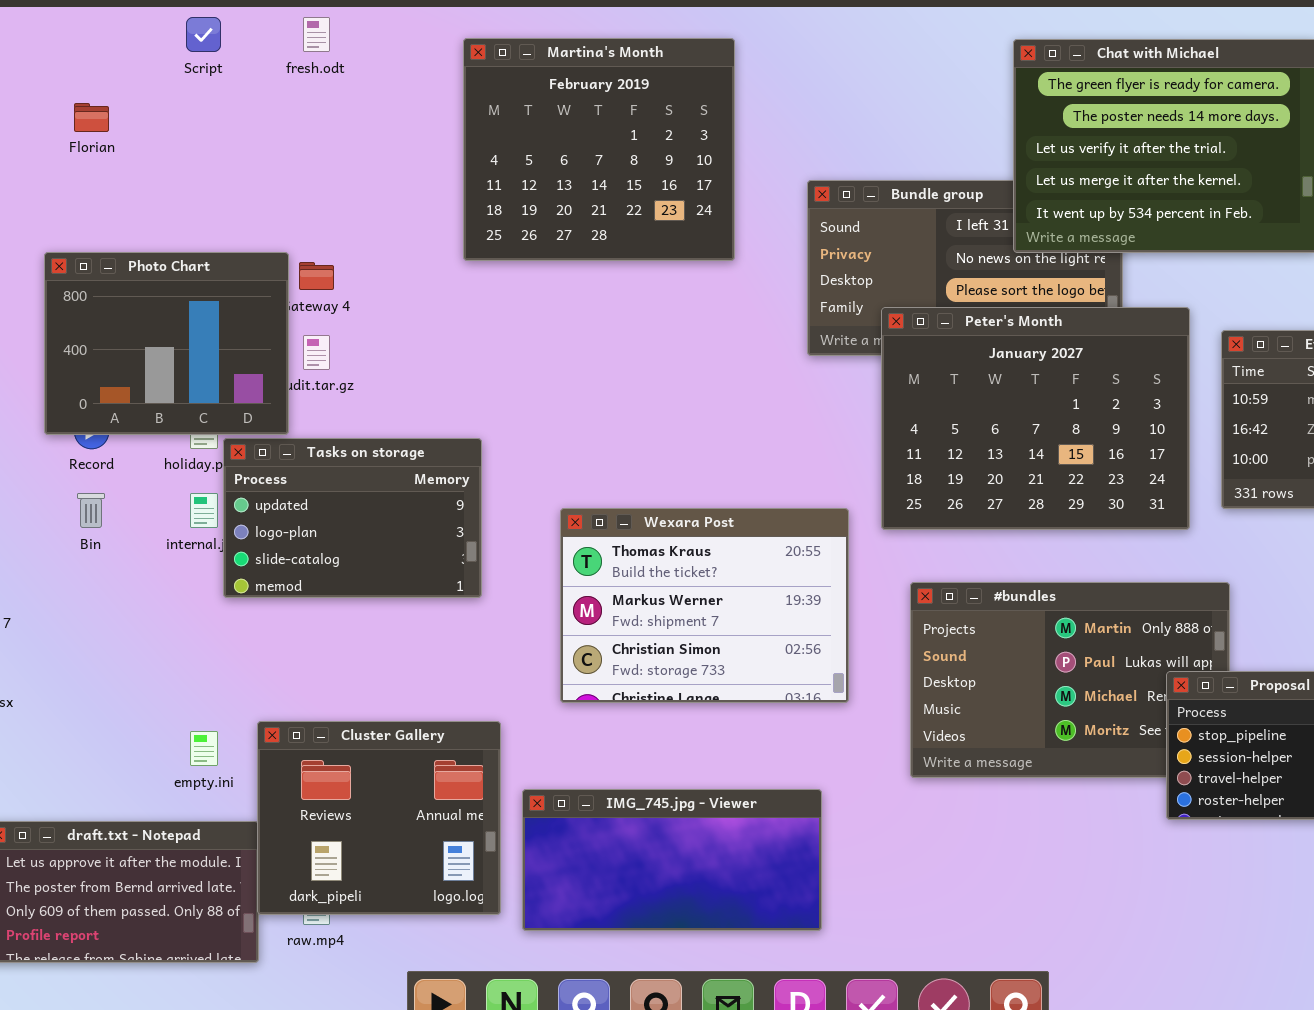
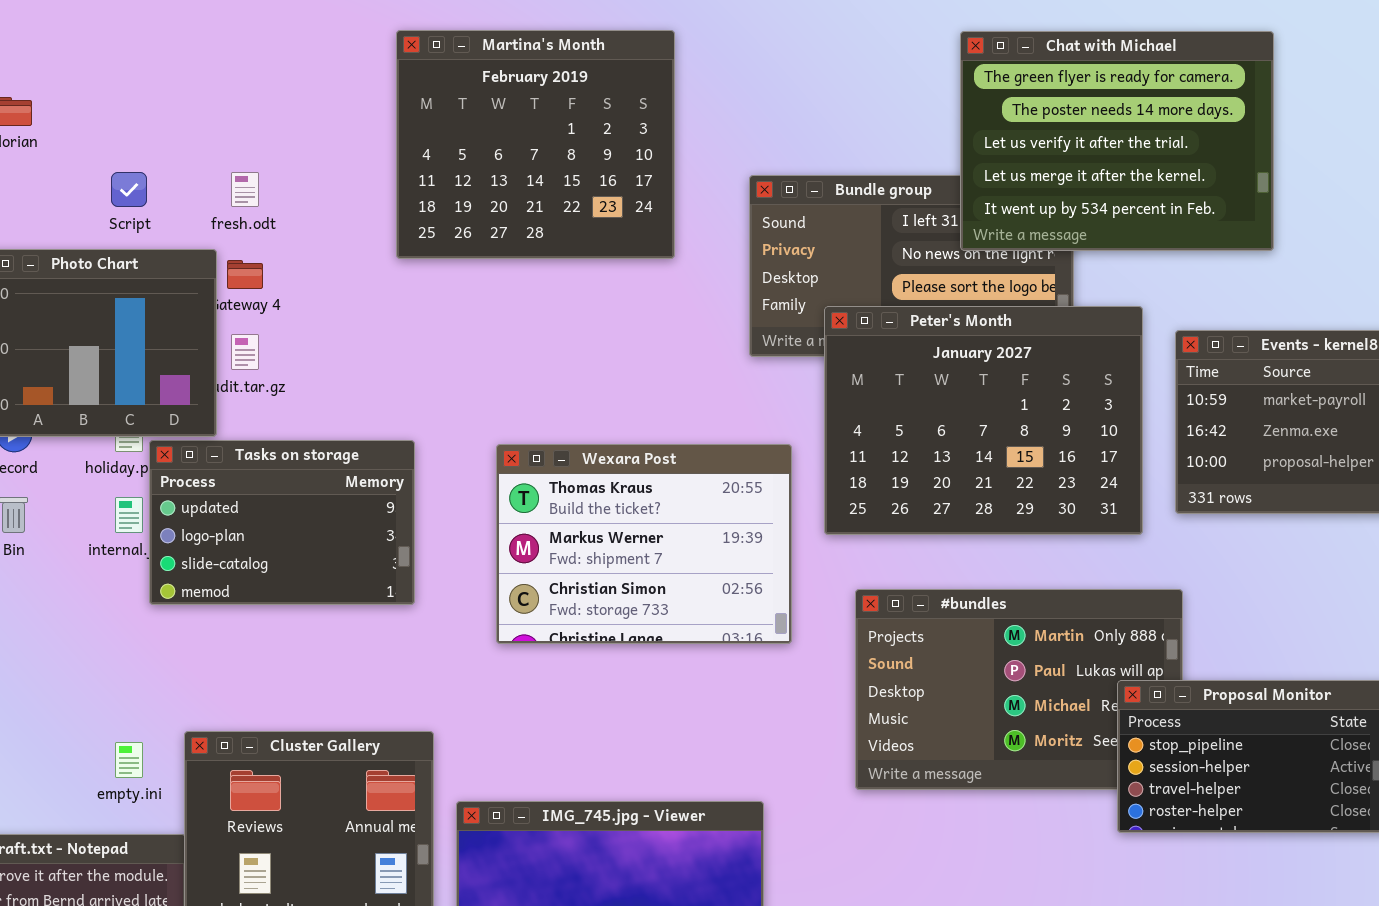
Script: [186,17,221,52] -> [111,172,147,207], moved
fresh.odt: [303,17,330,52] -> [231,172,259,207], moved
Wexara Post: [560,508,849,703] -> [496,444,792,644], moved

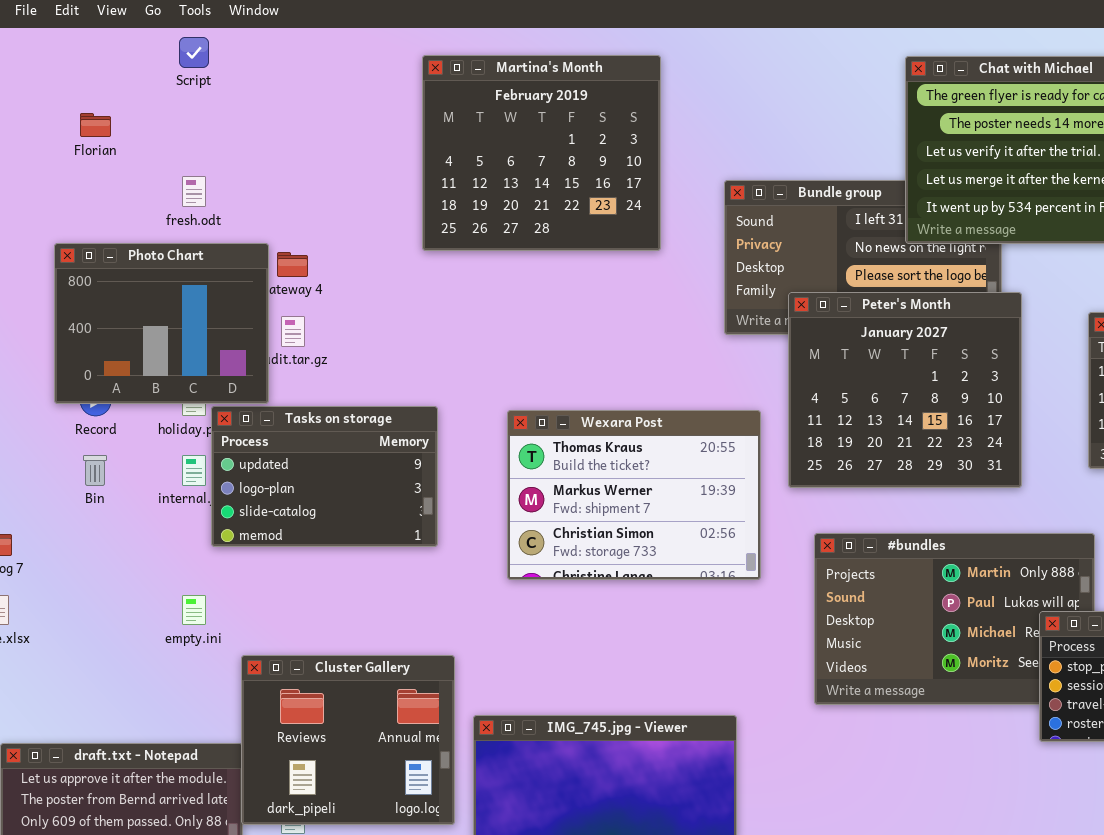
Script: [111,172,147,207] -> [179,37,209,68], moved
fresh.odt: [231,172,259,207] -> [182,176,206,207], moved
Peter's Month: [824,306,1143,535] -> [788,292,1022,488], resized
empty.ini: [115,742,143,778] -> [182,595,206,625], moved

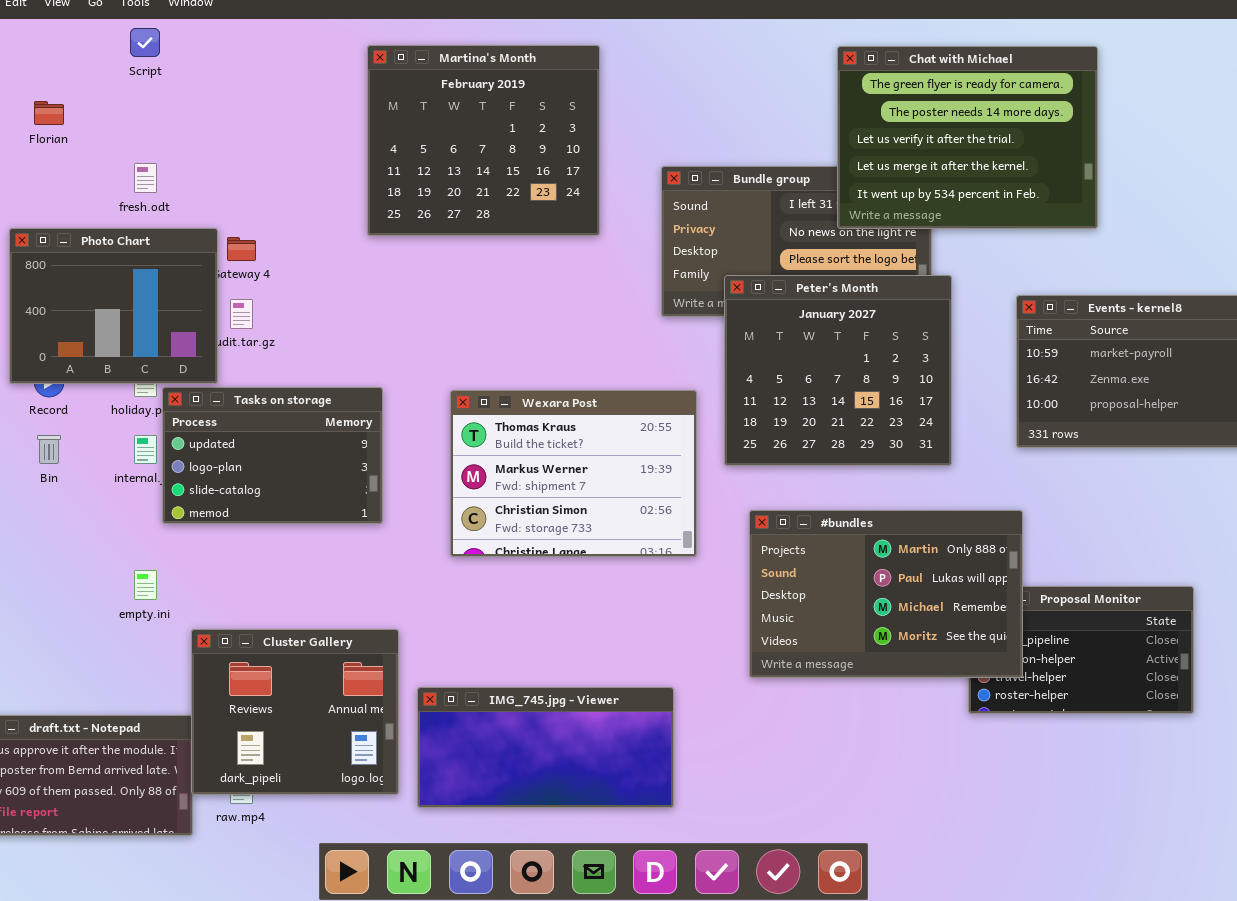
#bundles: [814,533,1095,705] -> [749,510,1023,678], raised

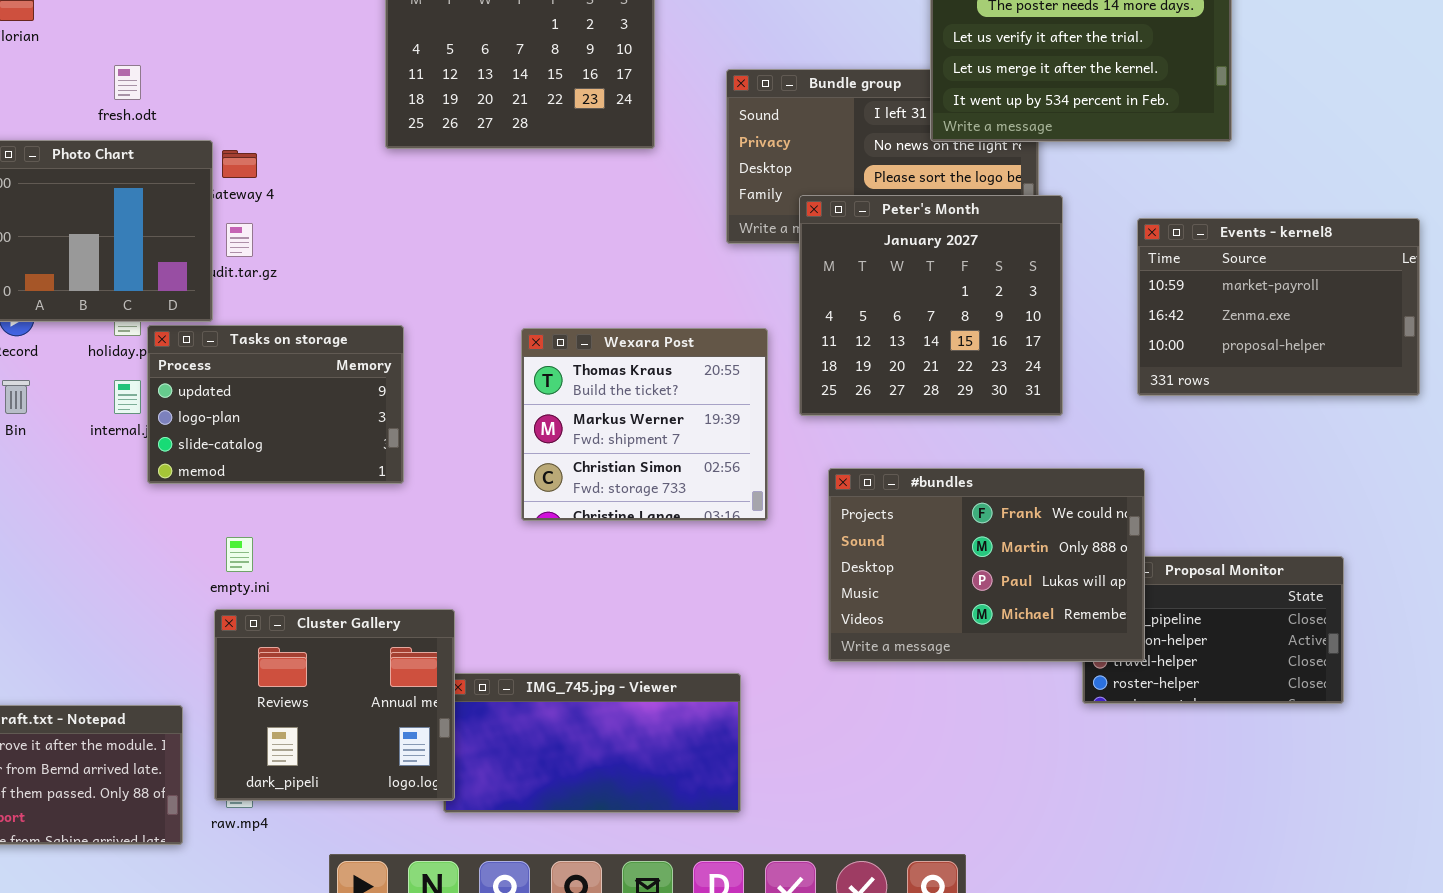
Wexara Post: [450,390,697,557] -> [521,328,768,521], resized
#bundles: [749,510,1023,678] -> [828,468,1145,662], scrolled up 1 row
empty.ini: [134,570,157,600] -> [226,537,253,572], moved
Cluster Gallery: [191,629,399,795] -> [214,609,455,801], moved

